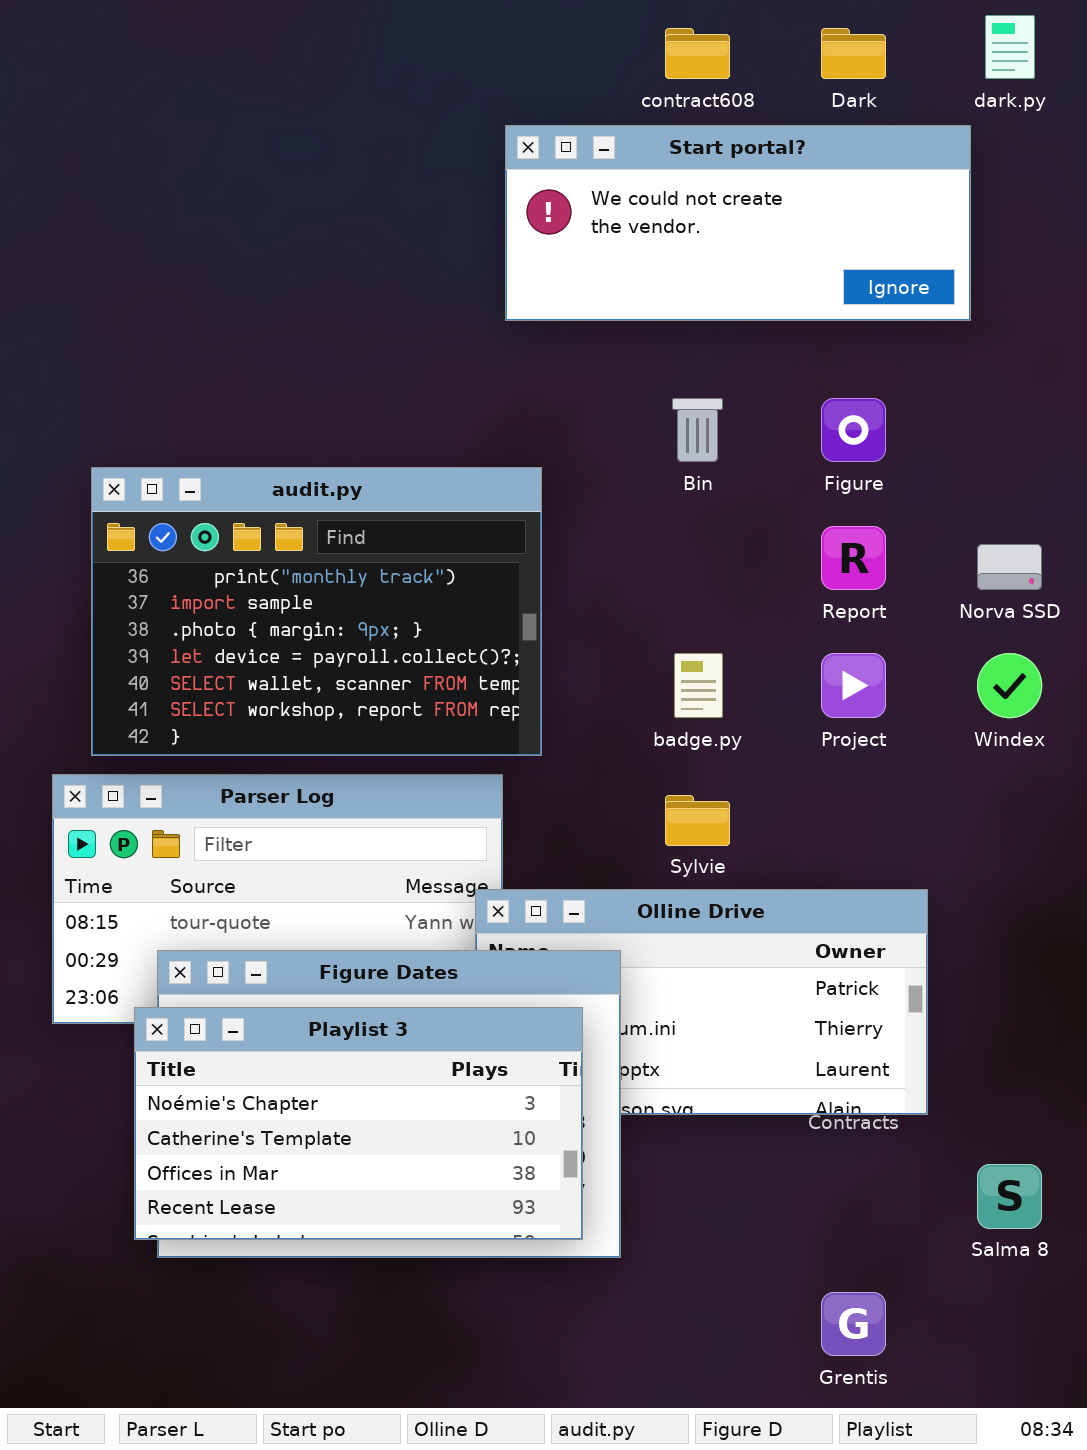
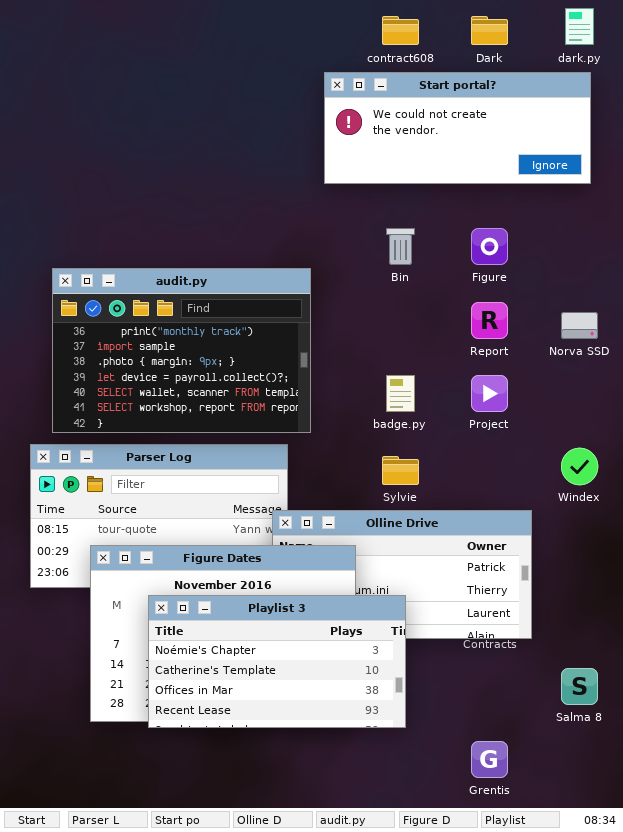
Start portal?: [505,125,971,321] -> [324,72,591,184], moved
Windex: [977,653,1042,718] -> [561,448,598,485], moved
Playlist 3: [134,1007,583,1240] -> [148,595,406,728], moved

